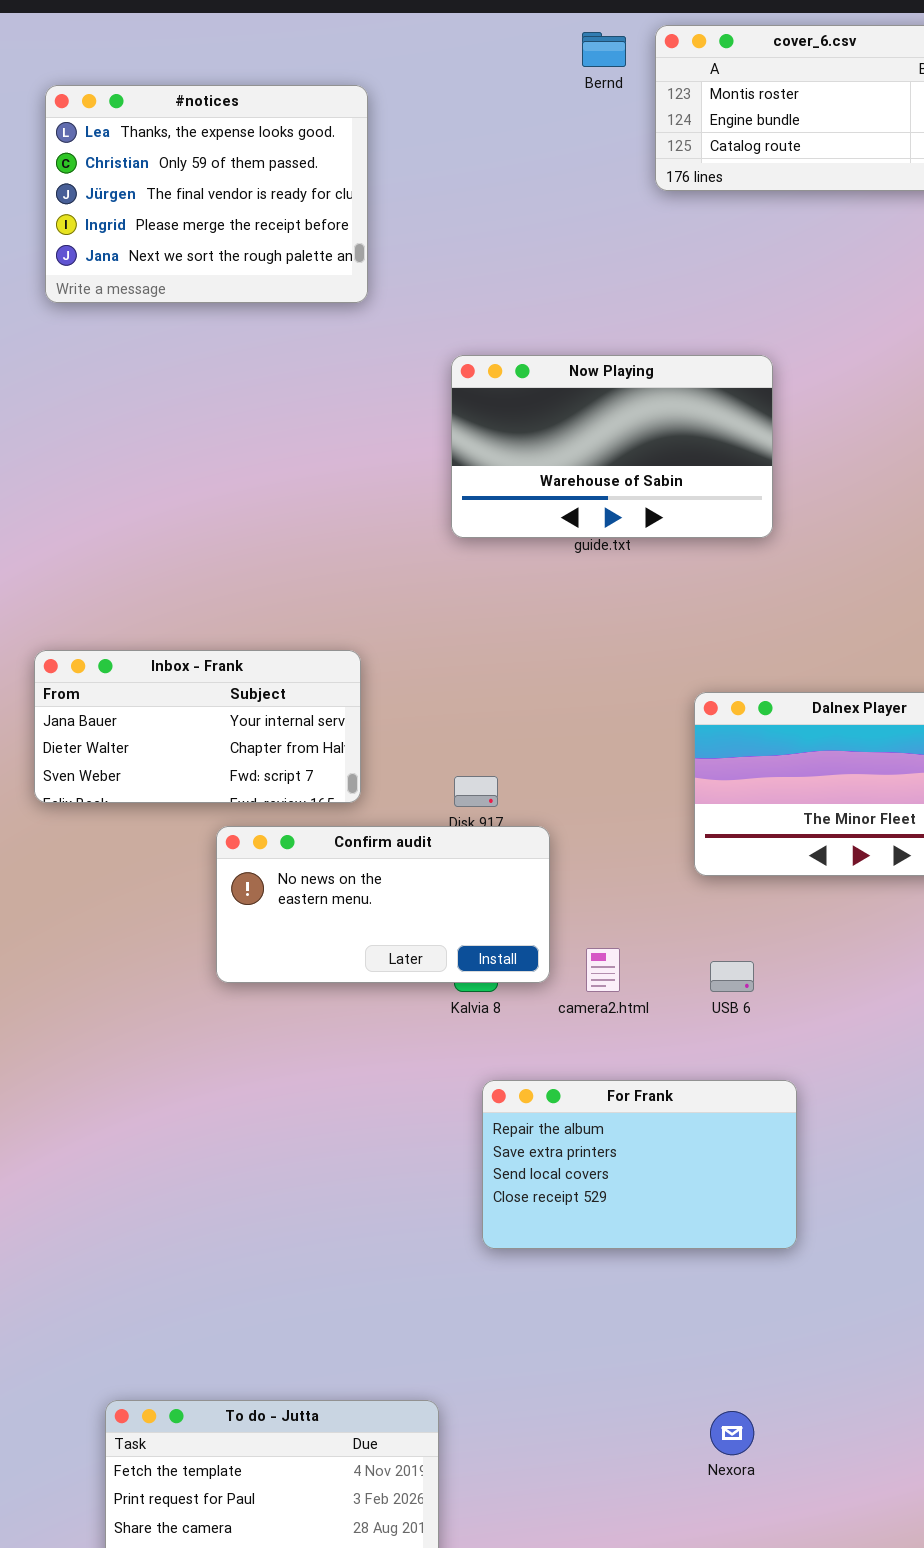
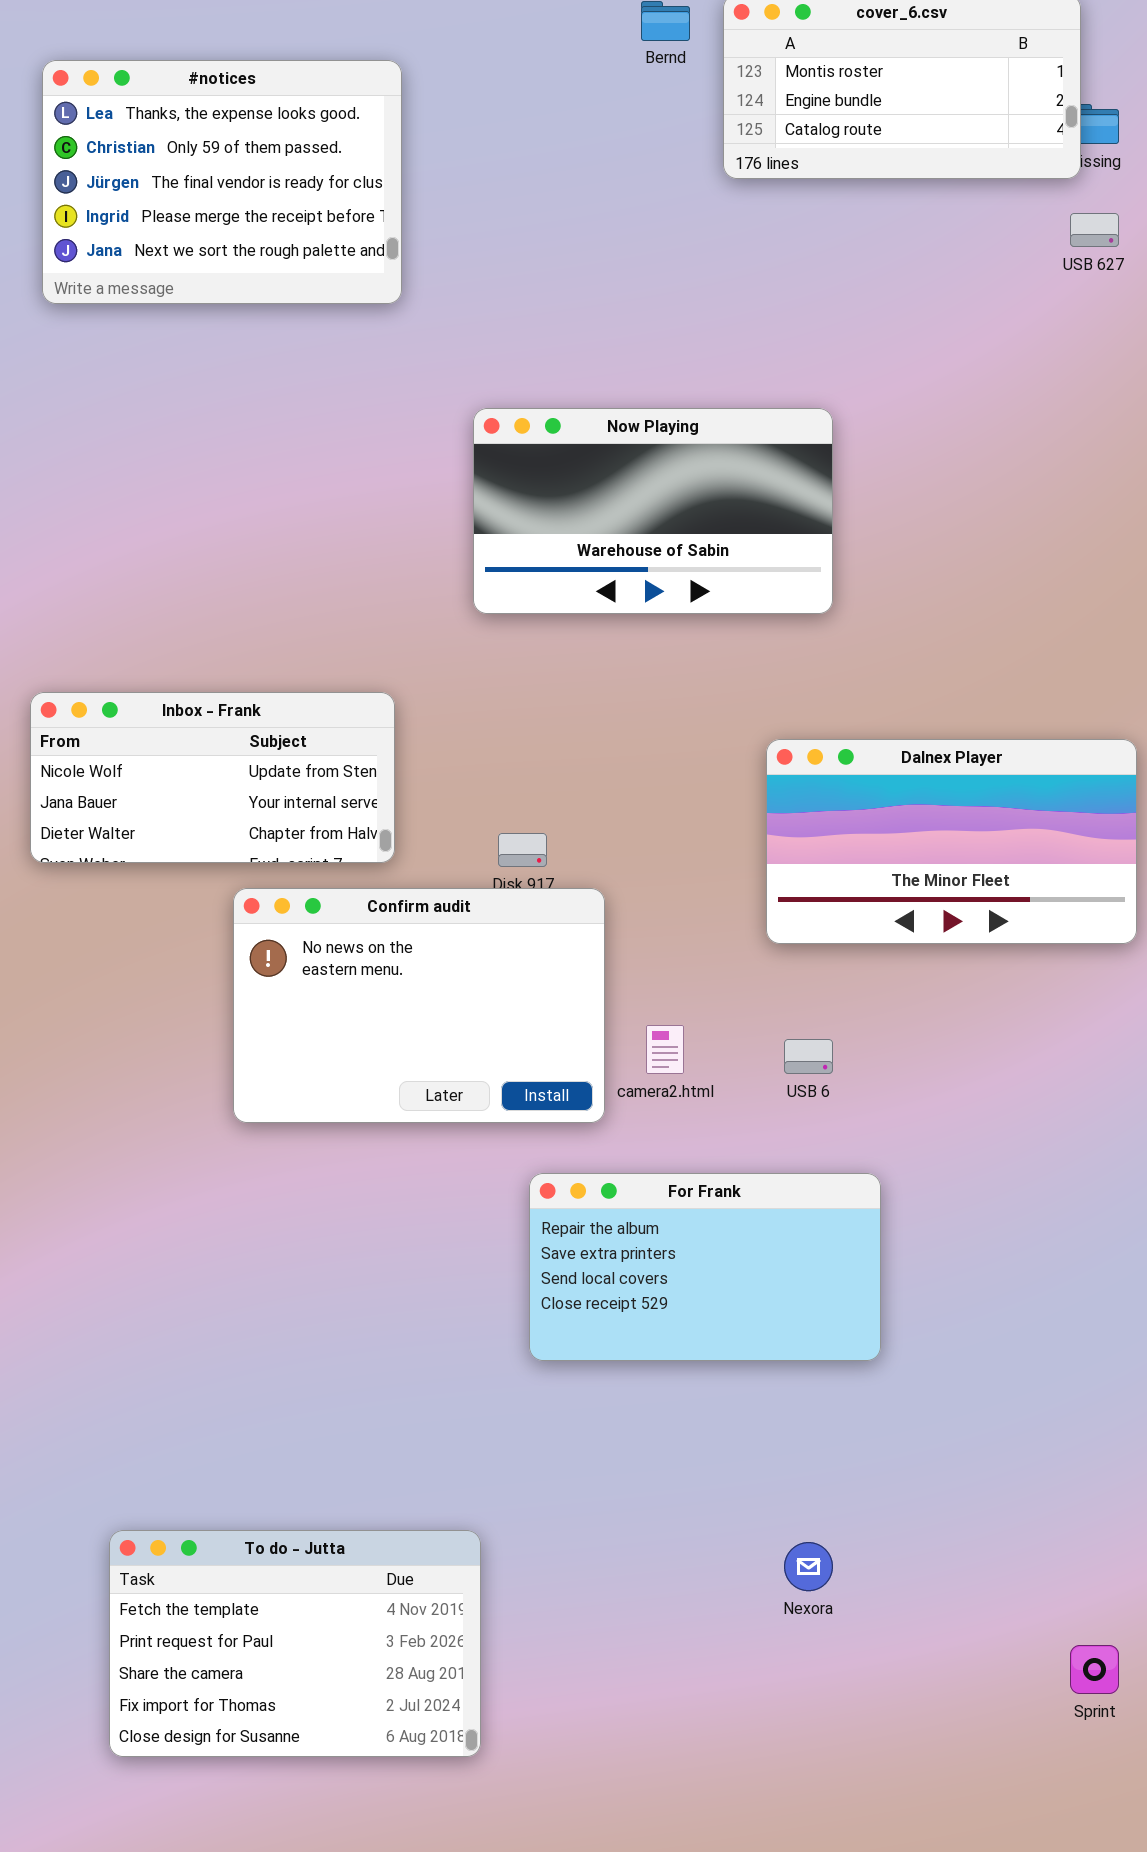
Now Playing: [451,355,773,538] -> [473,408,833,614], moved
Inbox - Frank: [34,650,361,803] -> [30,692,395,863], scrolled up 1 row
Confirm audit: [216,826,550,983] -> [233,888,605,1123], resized

